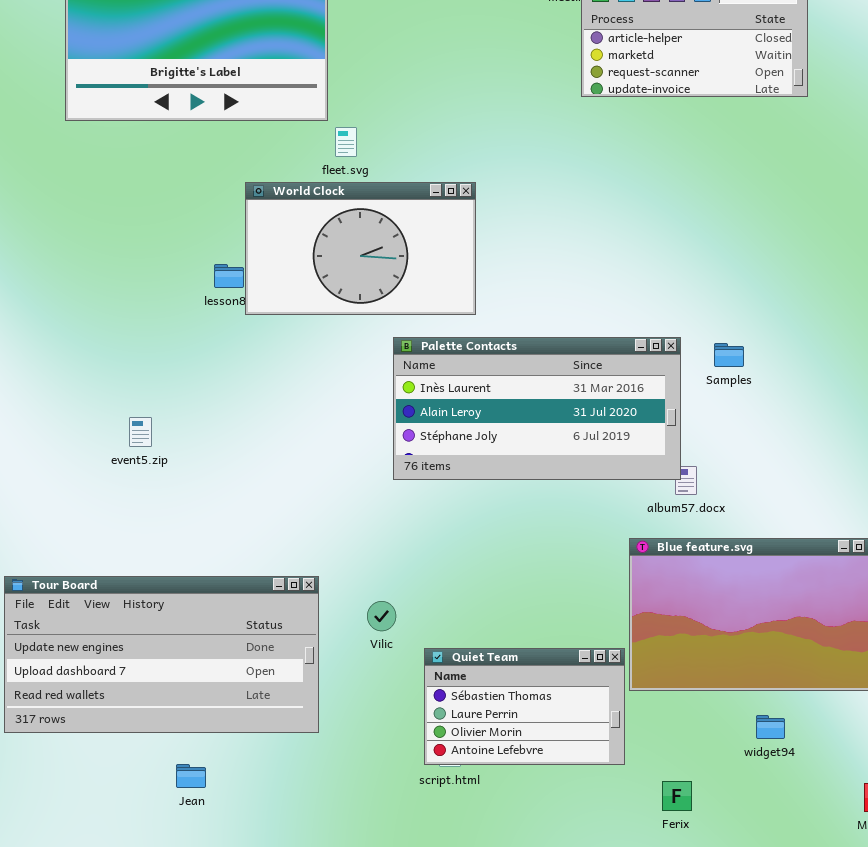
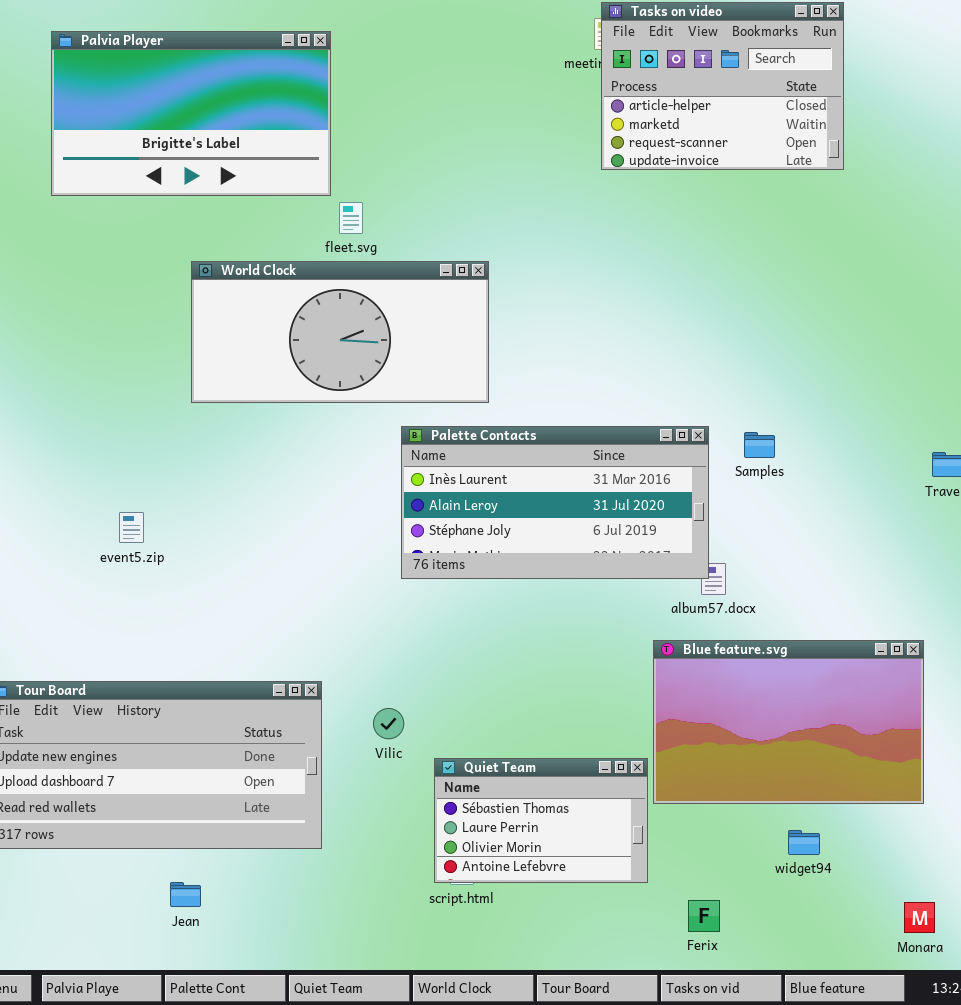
World Clock: [245,182,476,315] -> [191,261,489,403], resized

